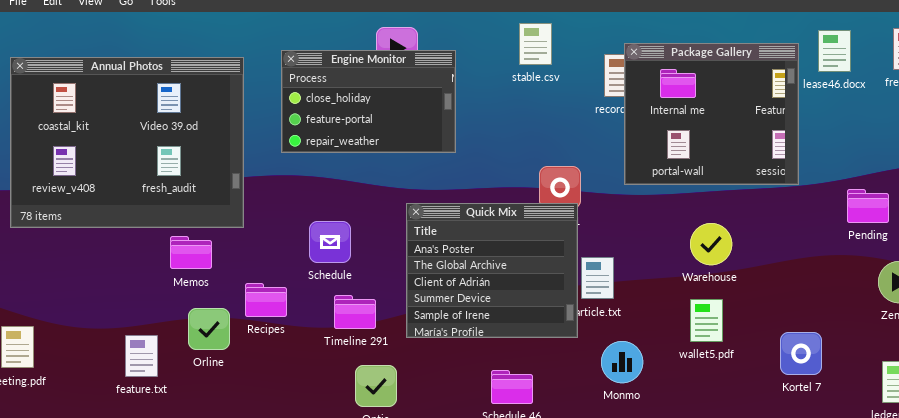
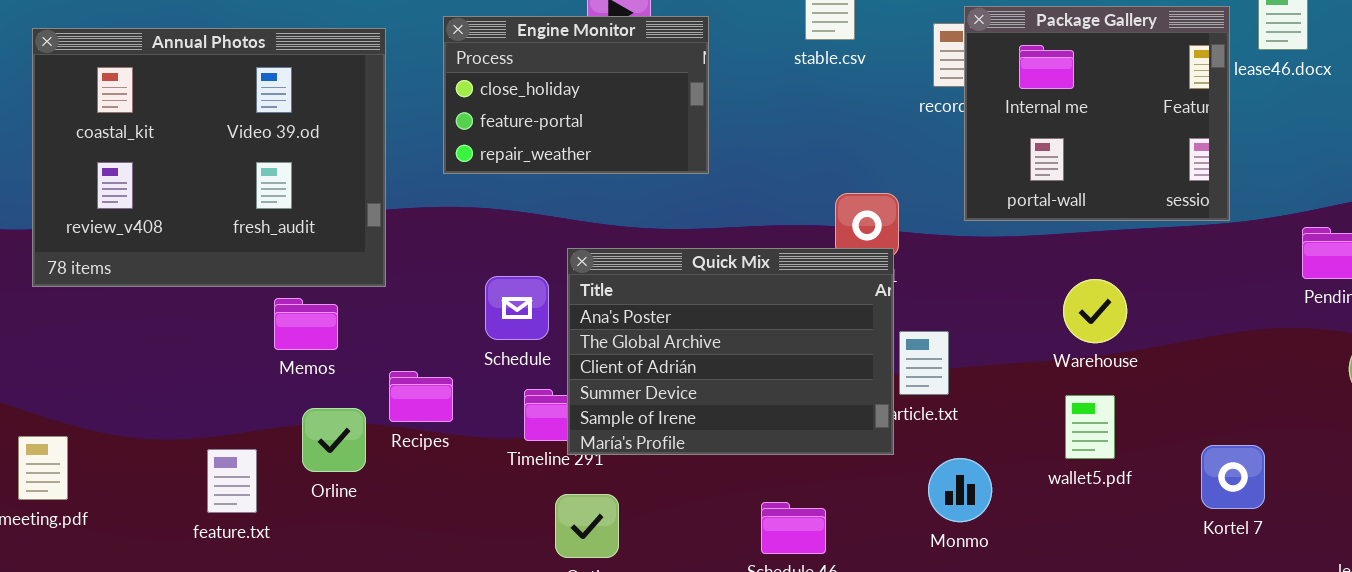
Quick Mix: [406,203,578,338] -> [567,248,894,455], resized

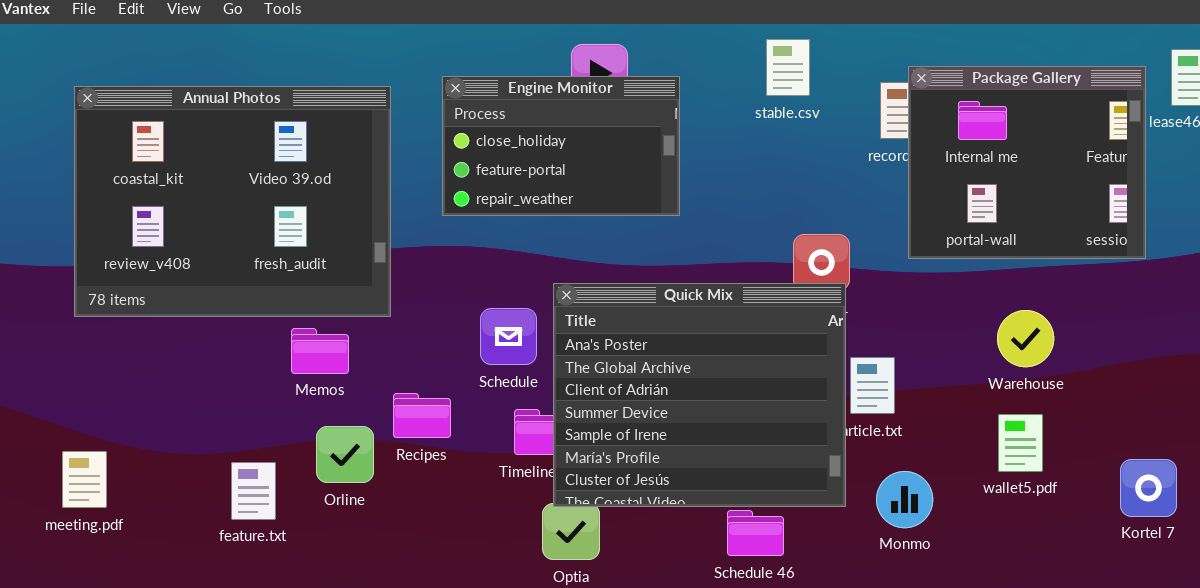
Quick Mix: [567,248,894,455] -> [553,283,846,507], resized

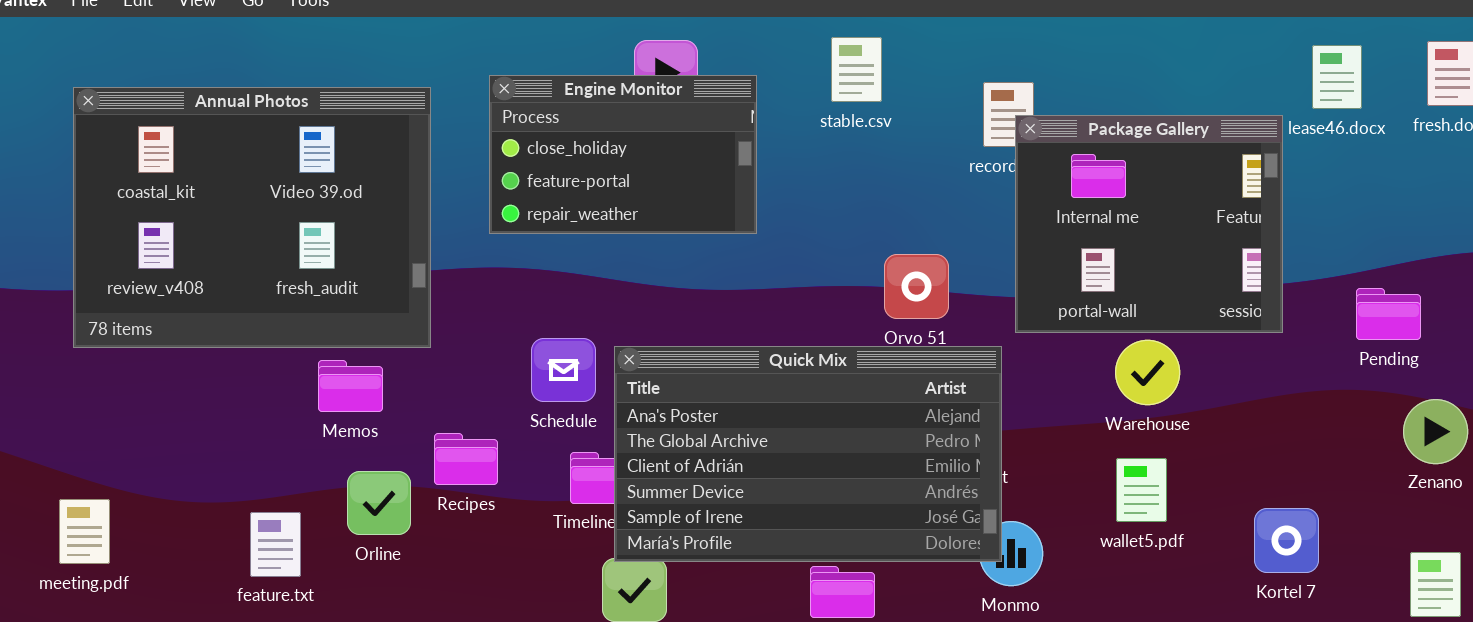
stable.csv: [766,39,810,96] -> [831,37,882,102], moved
Package Gallery: [908,66,1146,259] -> [1015,115,1283,333], moved
Quick Mix: [553,283,846,507] -> [614,346,1002,562], resized

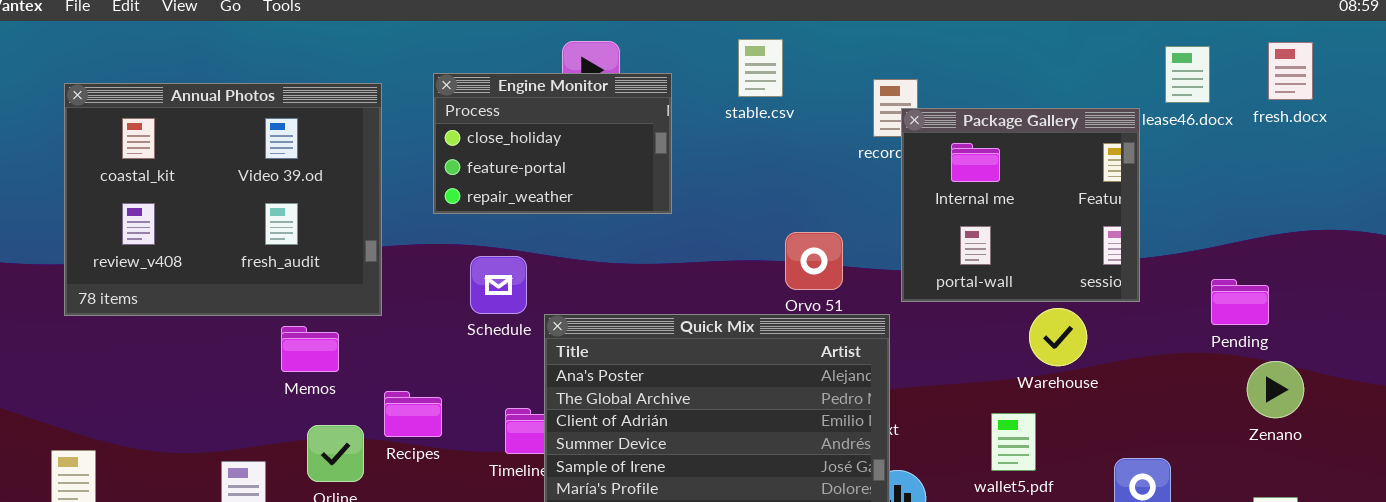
Pending: [1356,288,1421,340] -> [1211,279,1269,325], moved
Schedule: [531,338,596,402] -> [470,256,527,314], moved
Warehouse: [1115,340,1180,405] -> [1029,308,1087,366], moved

